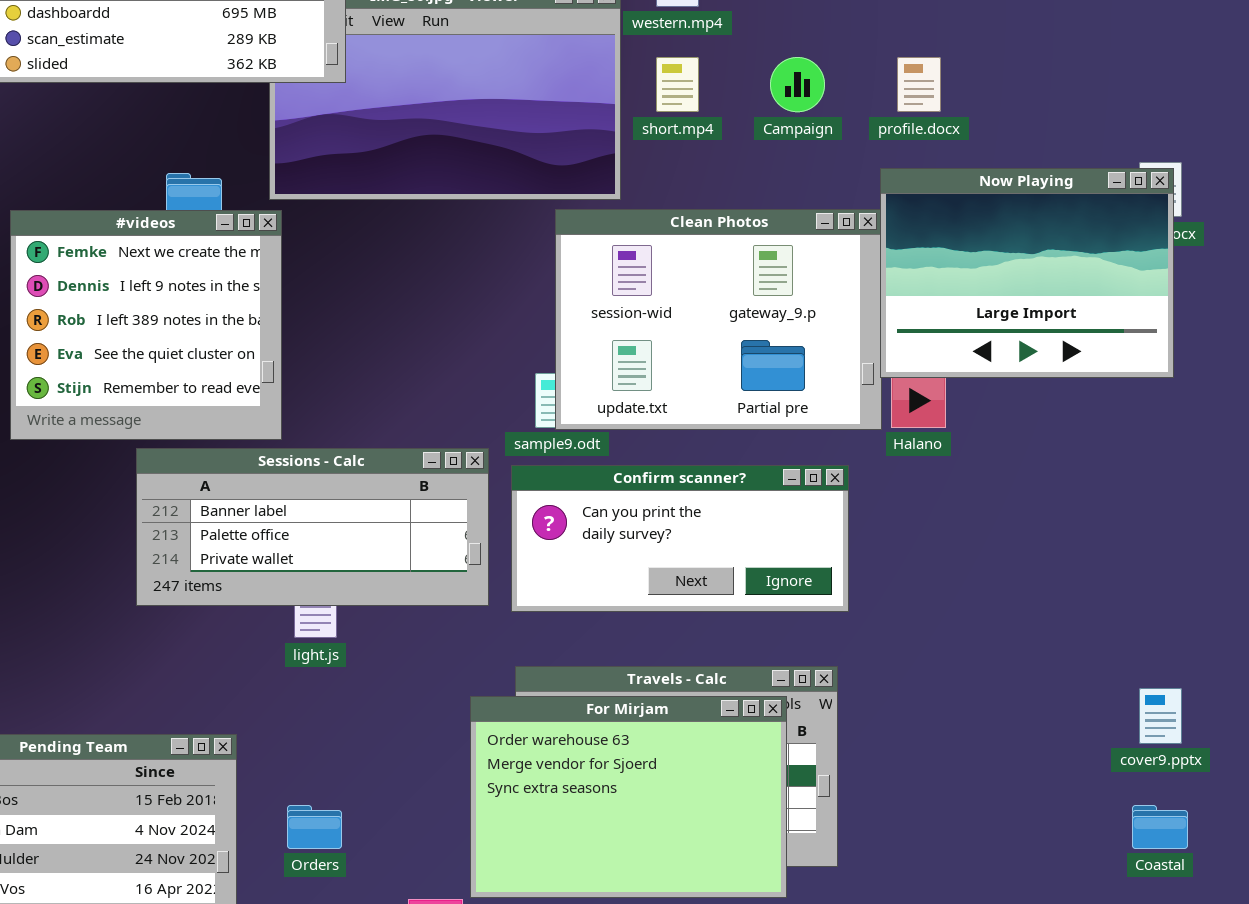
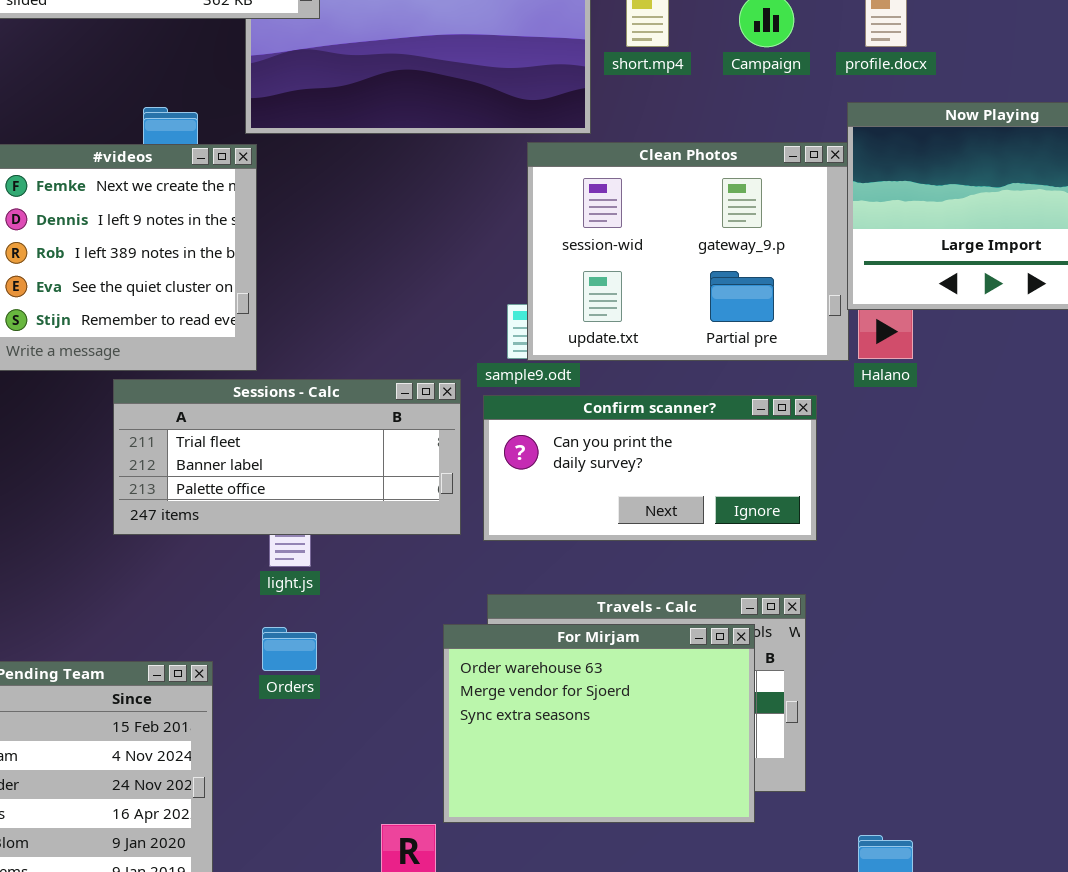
Sessions - Calc: [136,448,489,606] -> [113,379,461,535], scrolled up 1 row
Orders: [287,805,342,849] -> [262,627,317,671], moved

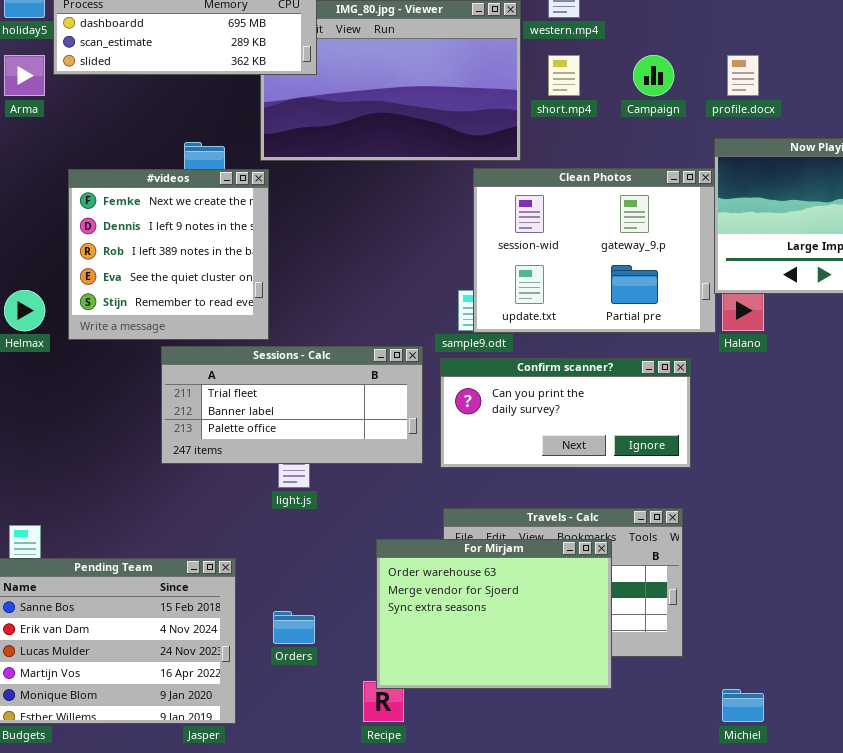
For Mirjam: [443,624,755,823] -> [376,539,612,689], moved
Orders: [262,627,317,671] -> [273,611,315,644], moved

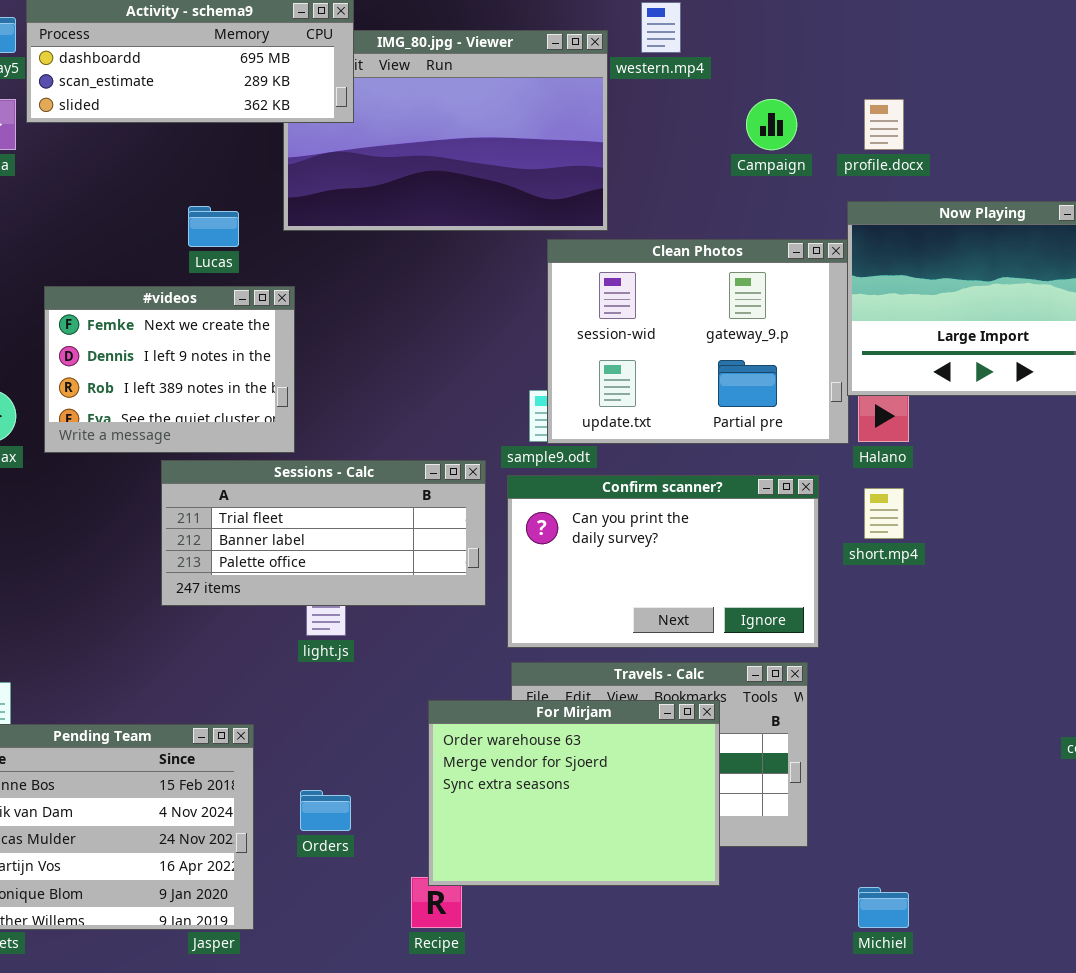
short.mp4: [548,55,580,96] -> [864,488,904,539], moved
#videos: [68,169,269,340] -> [44,286,295,453], resized
Confirm scanner?: [440,358,691,468] -> [507,475,819,648], resized

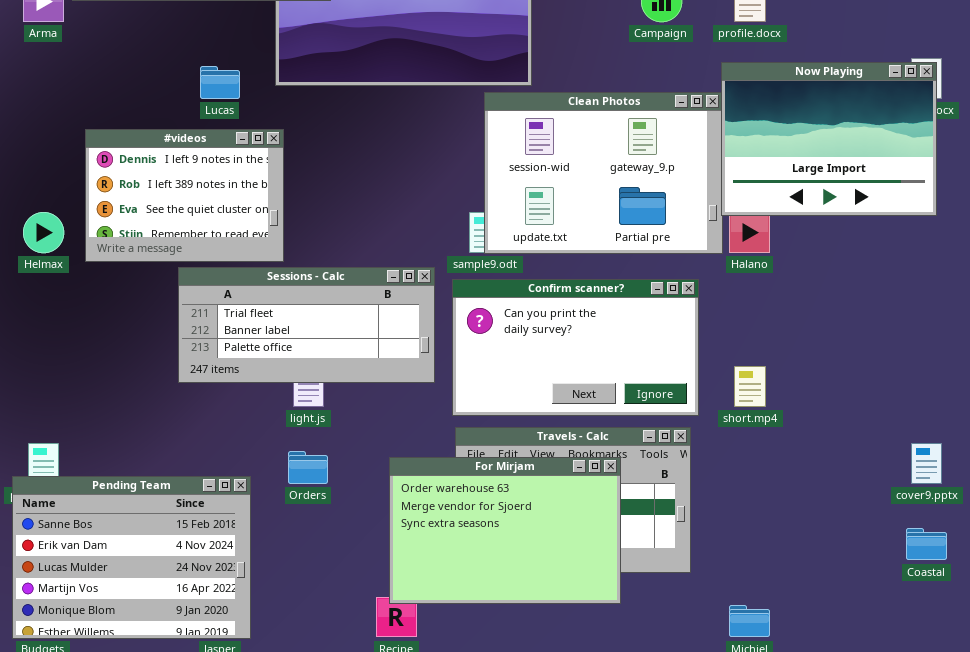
#videos: [44,286,295,453] -> [85,129,284,262], scrolled down 1 row
short.mp4: [864,488,904,539] -> [734,366,766,407], moved
Orders: [300,790,351,831] -> [288,451,328,484], moved

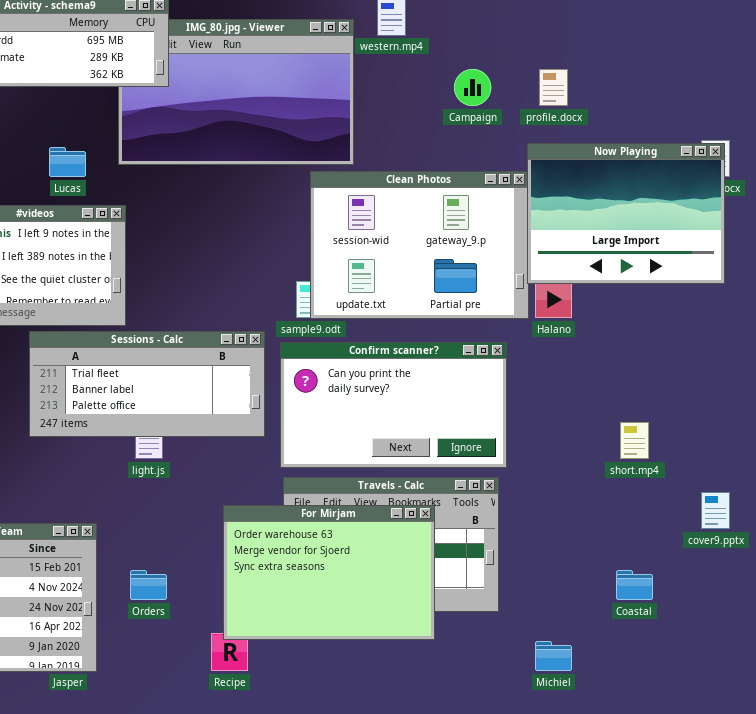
short.mp4: [734,366,766,407] -> [620,422,649,459], moved
Orders: [288,451,328,484] -> [130,570,167,600], moved
Coastal: [906,528,947,560] -> [616,570,653,600], moved

